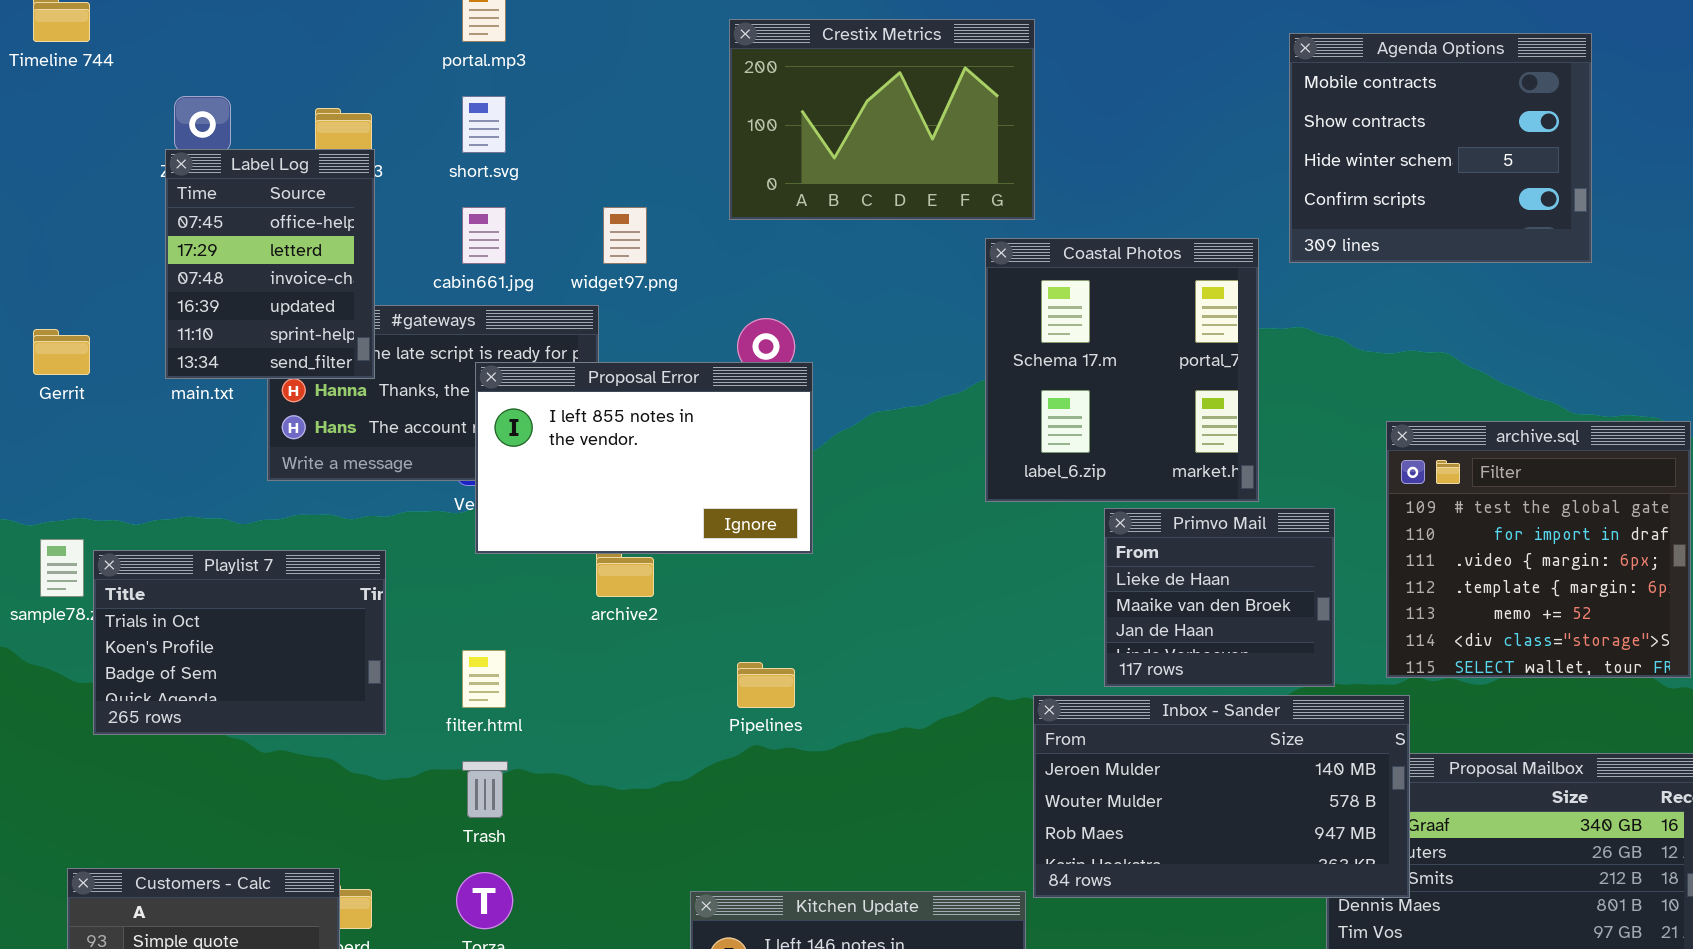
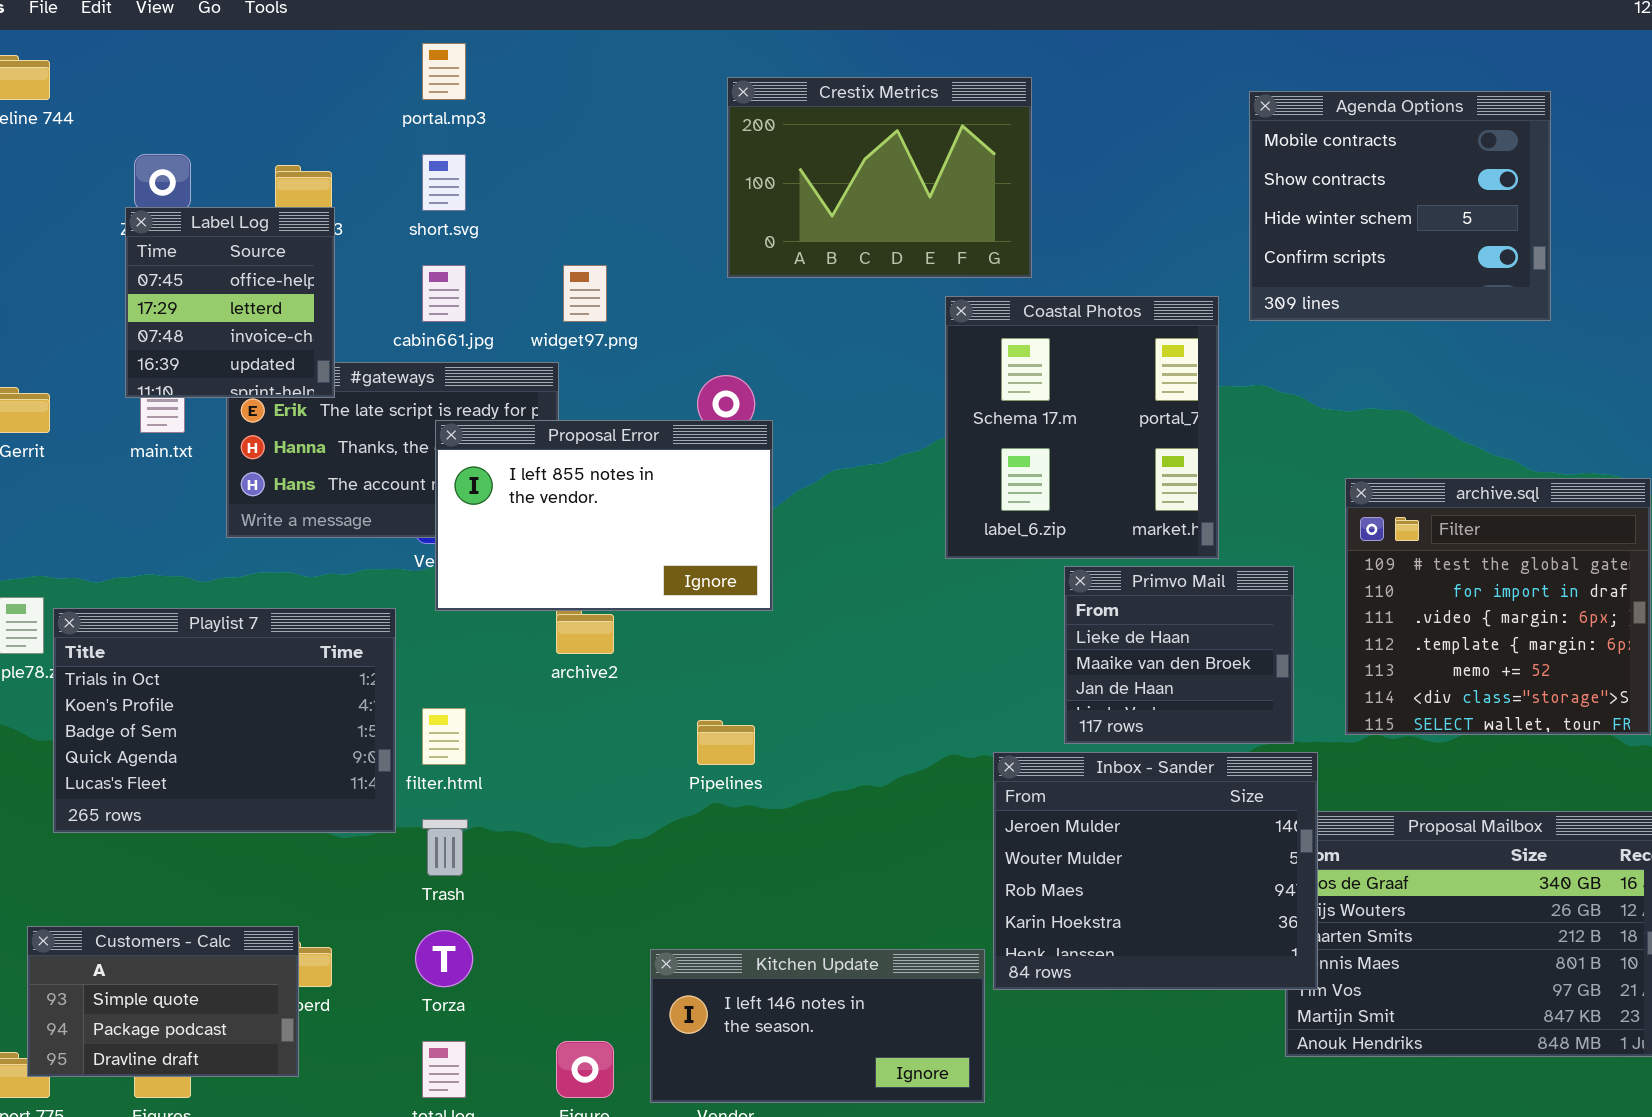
Crestix Metrics: [729,19,1035,220] -> [727,77,1032,278], moved
Label Log: [165,149,375,379] -> [125,207,335,398], resized
Playlist 7: [93,550,386,735] -> [53,608,396,833], resized
Inbox - Sander: [1033,695,1410,898] -> [993,752,1318,990], resized

